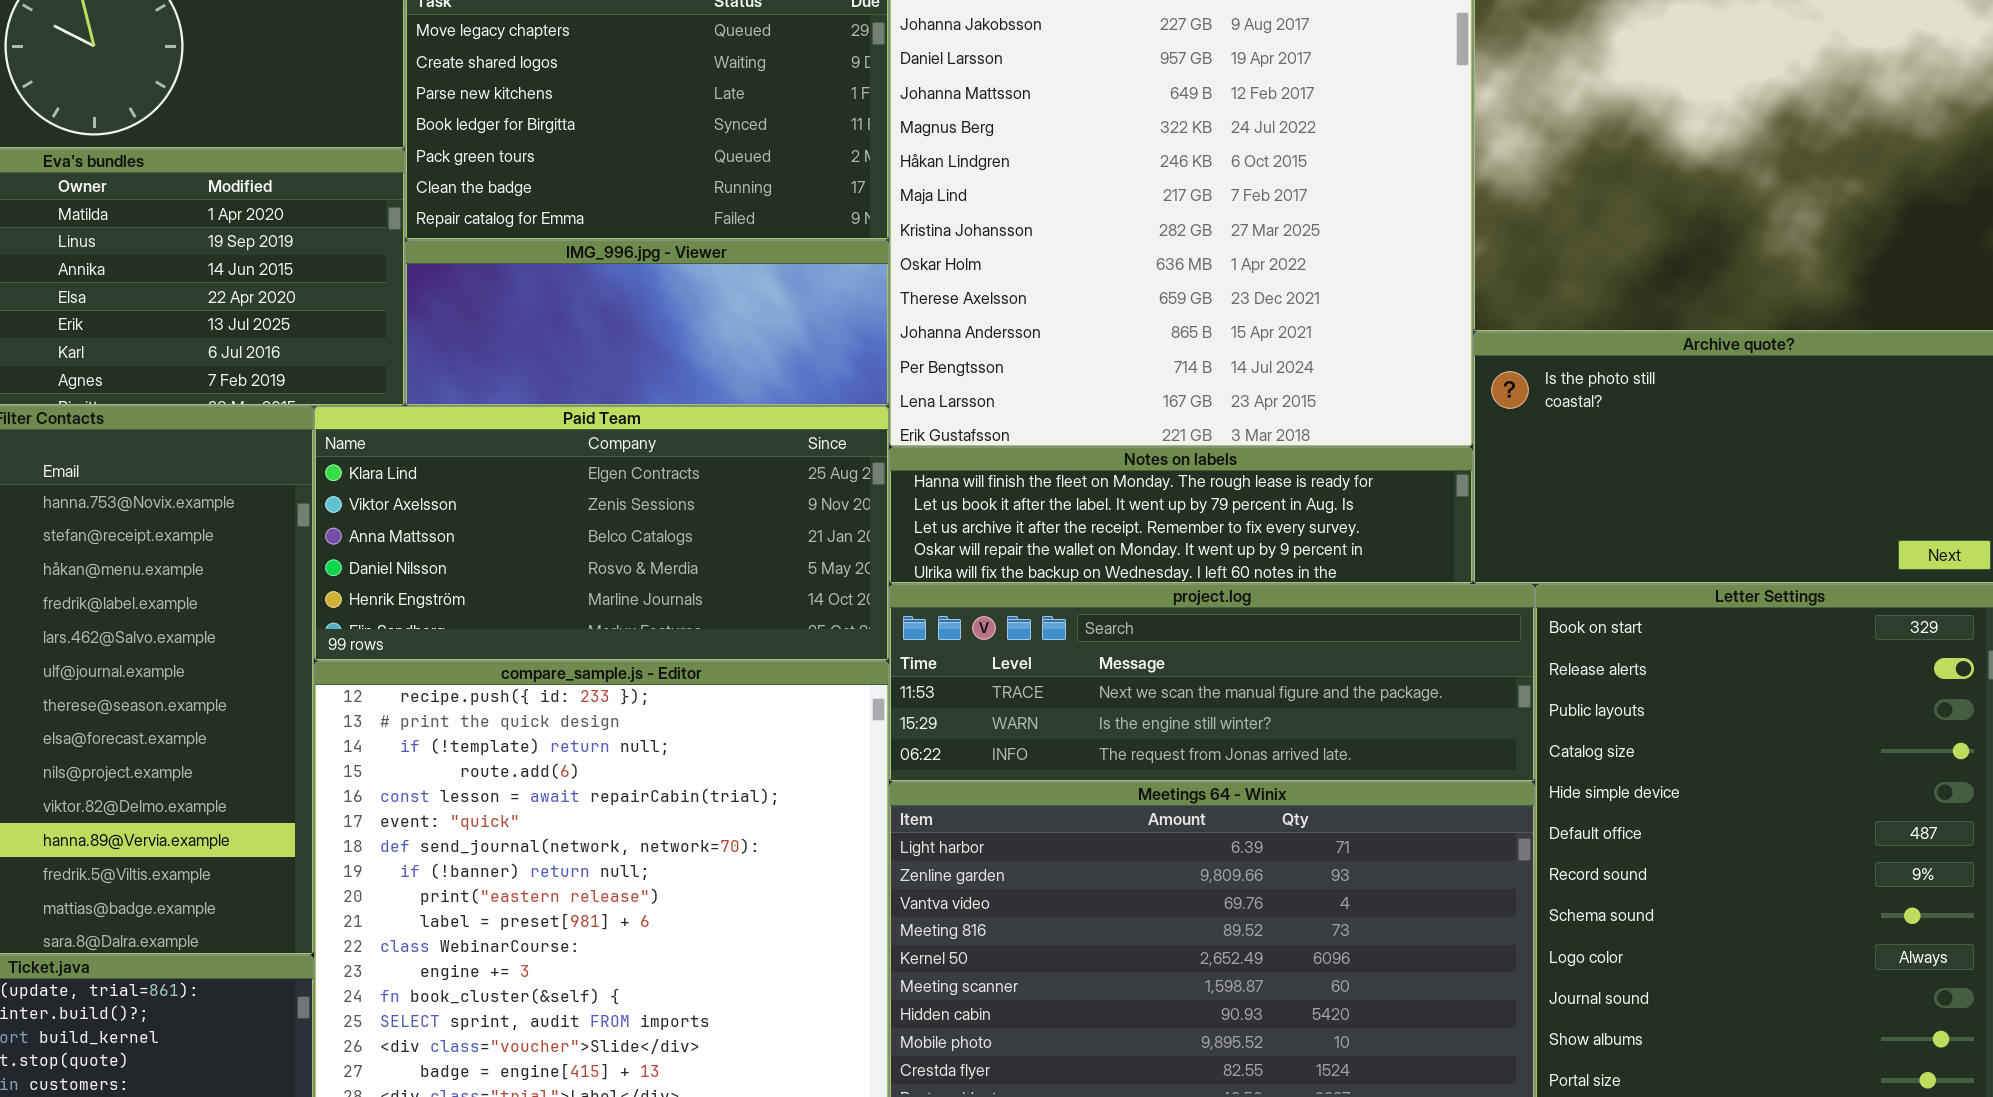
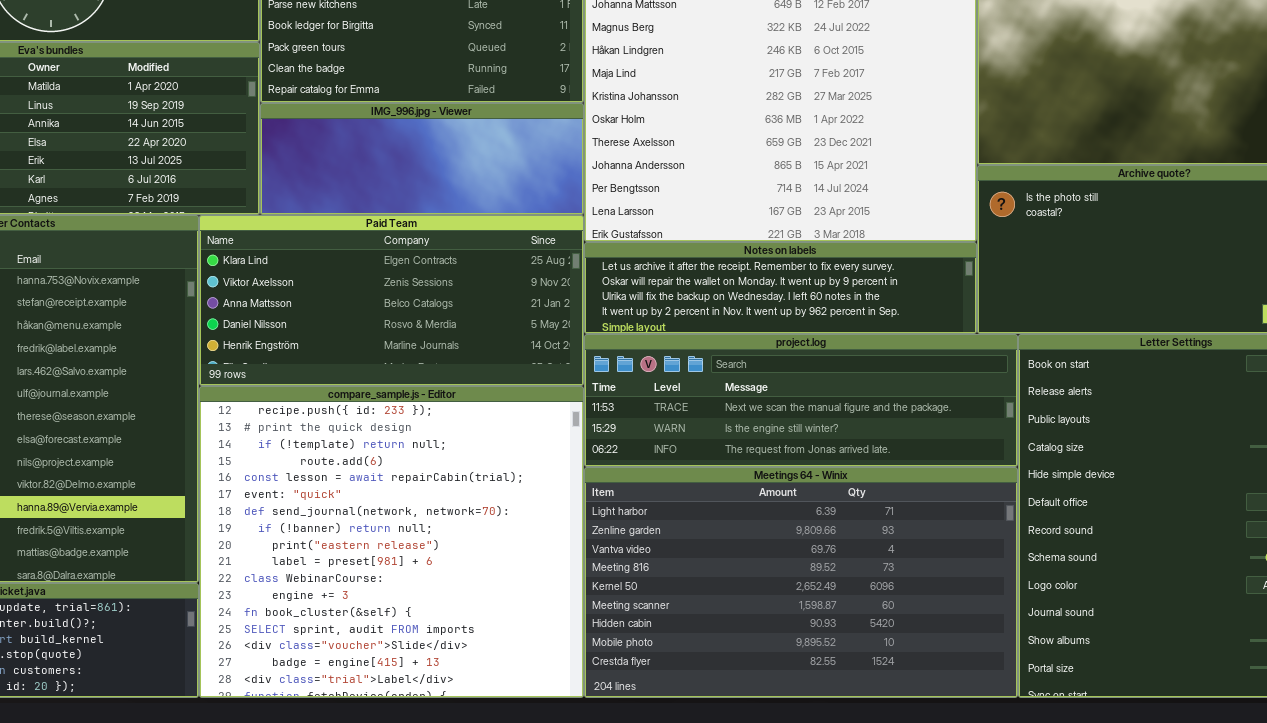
Notes on labels: [889,447,1473,584] -> [584,242,977,334], scrolled down 2 rows

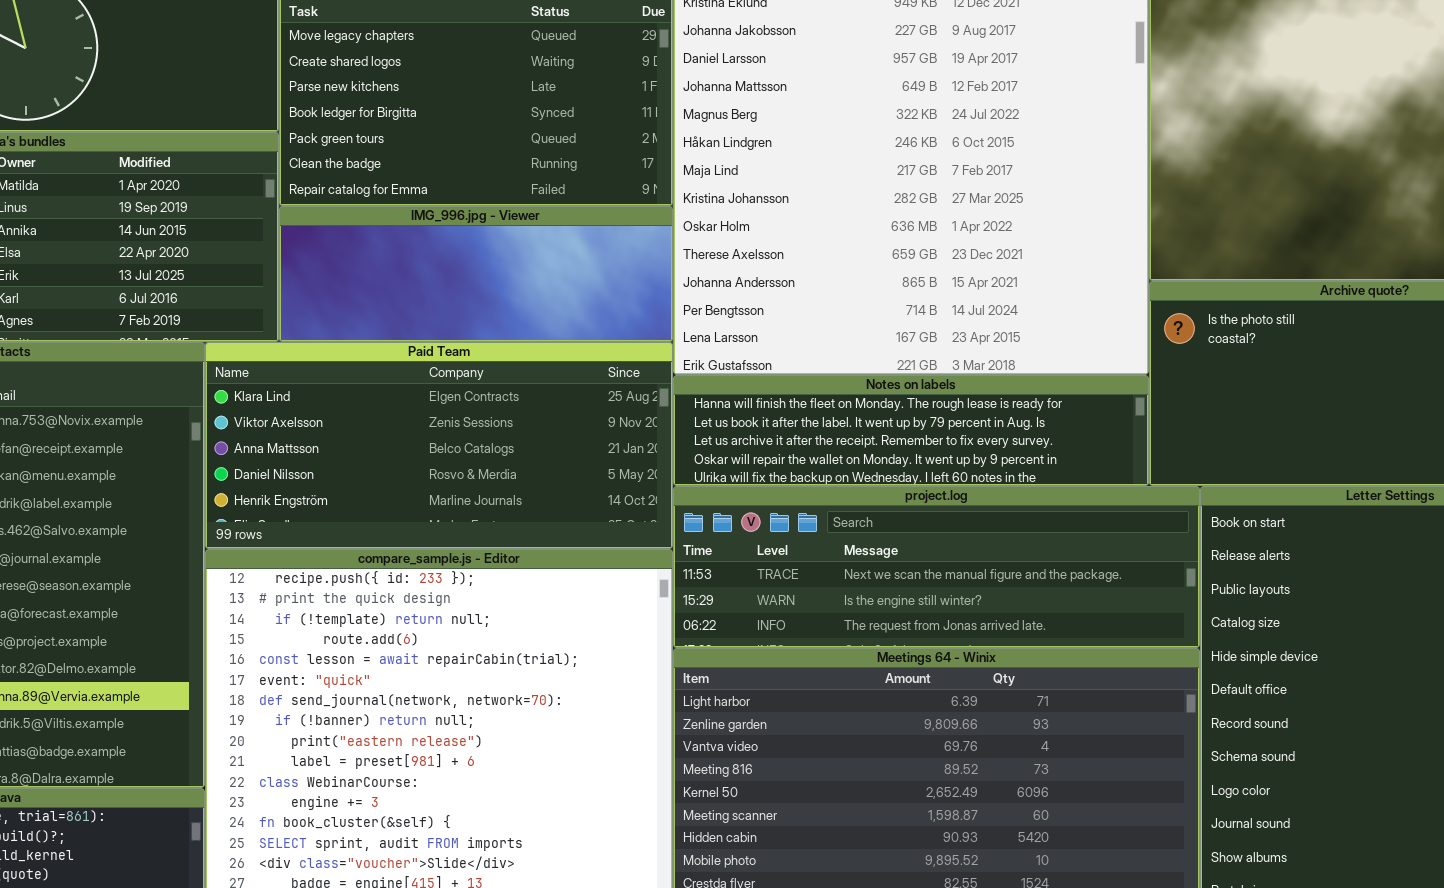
Notes on labels: [584,242,977,334] -> [673,375,1149,486], scrolled up 2 rows

